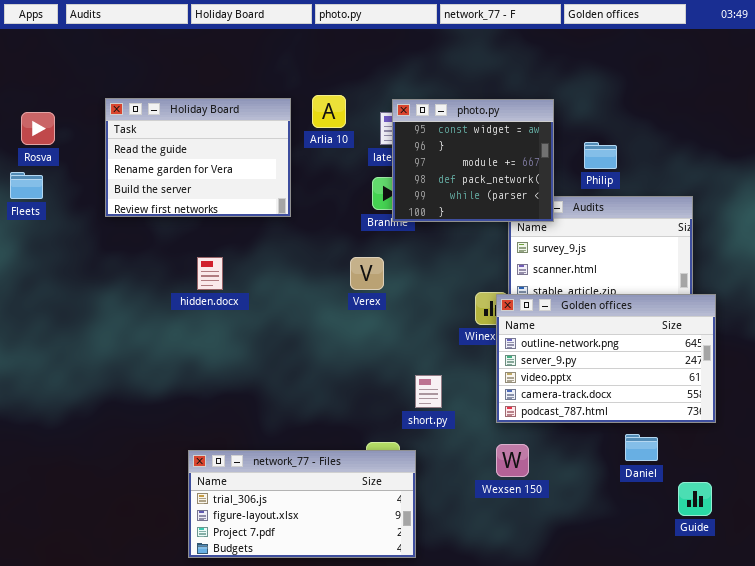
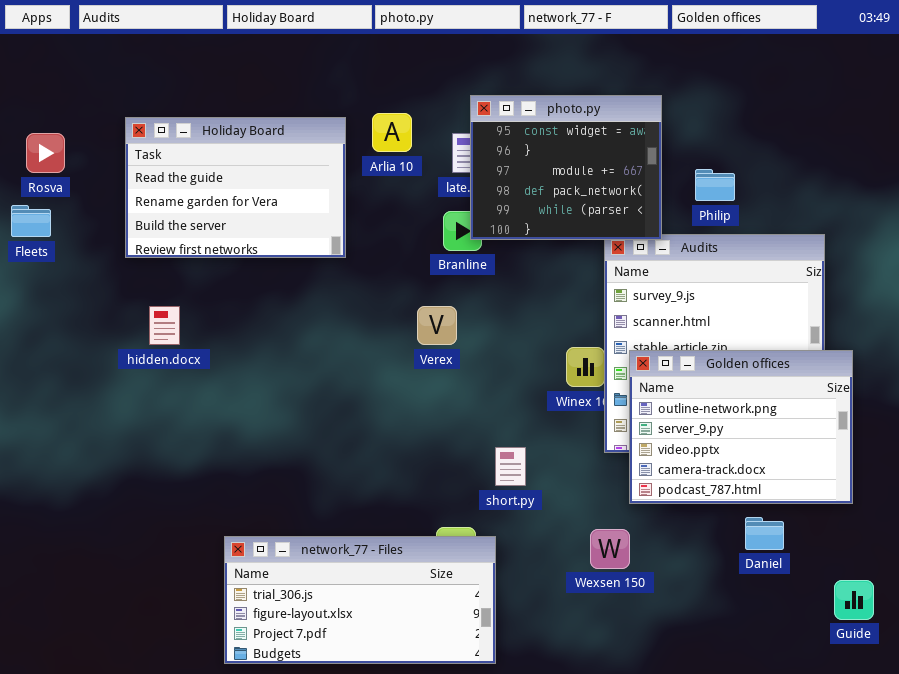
photo.py: [392,99,554,222] -> [470,95,662,240], moved
hidden.docx: [197,257,223,290] -> [149,306,180,345], moved
Golden offices: [496,294,716,423] -> [629,350,853,504], resized
Guide: [678,482,712,516] -> [834,580,874,620], moved

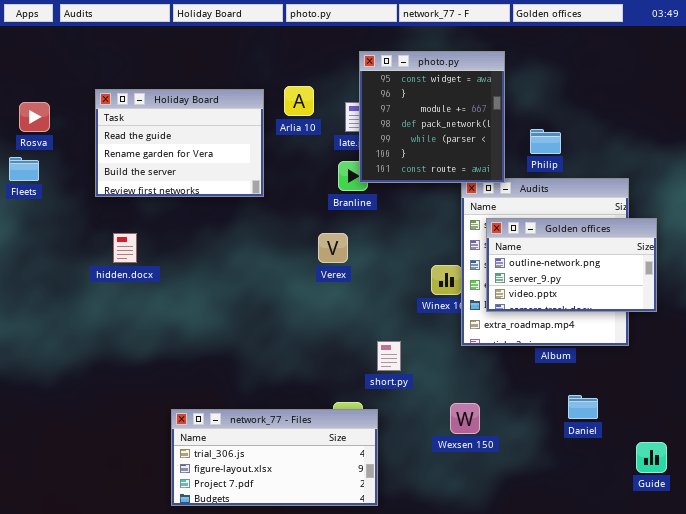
photo.py: [470,95,662,240] -> [359,51,505,183], resized
Golden offices: [629,350,853,504] -> [486,218,657,312], moved, resized

